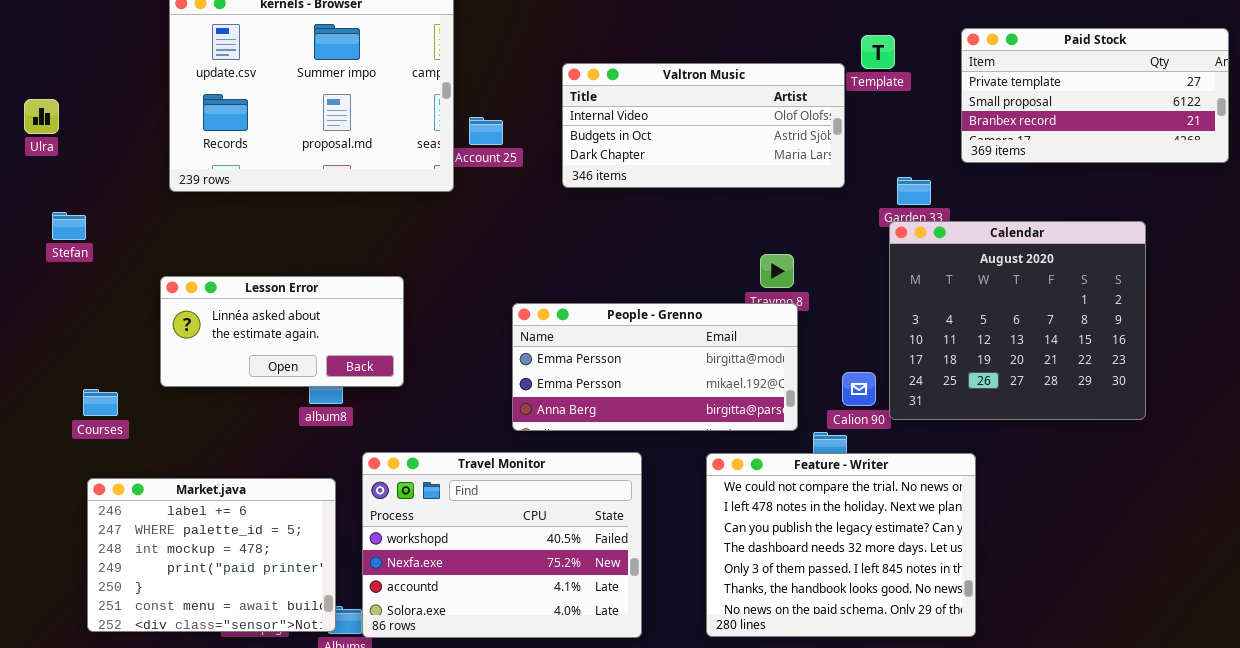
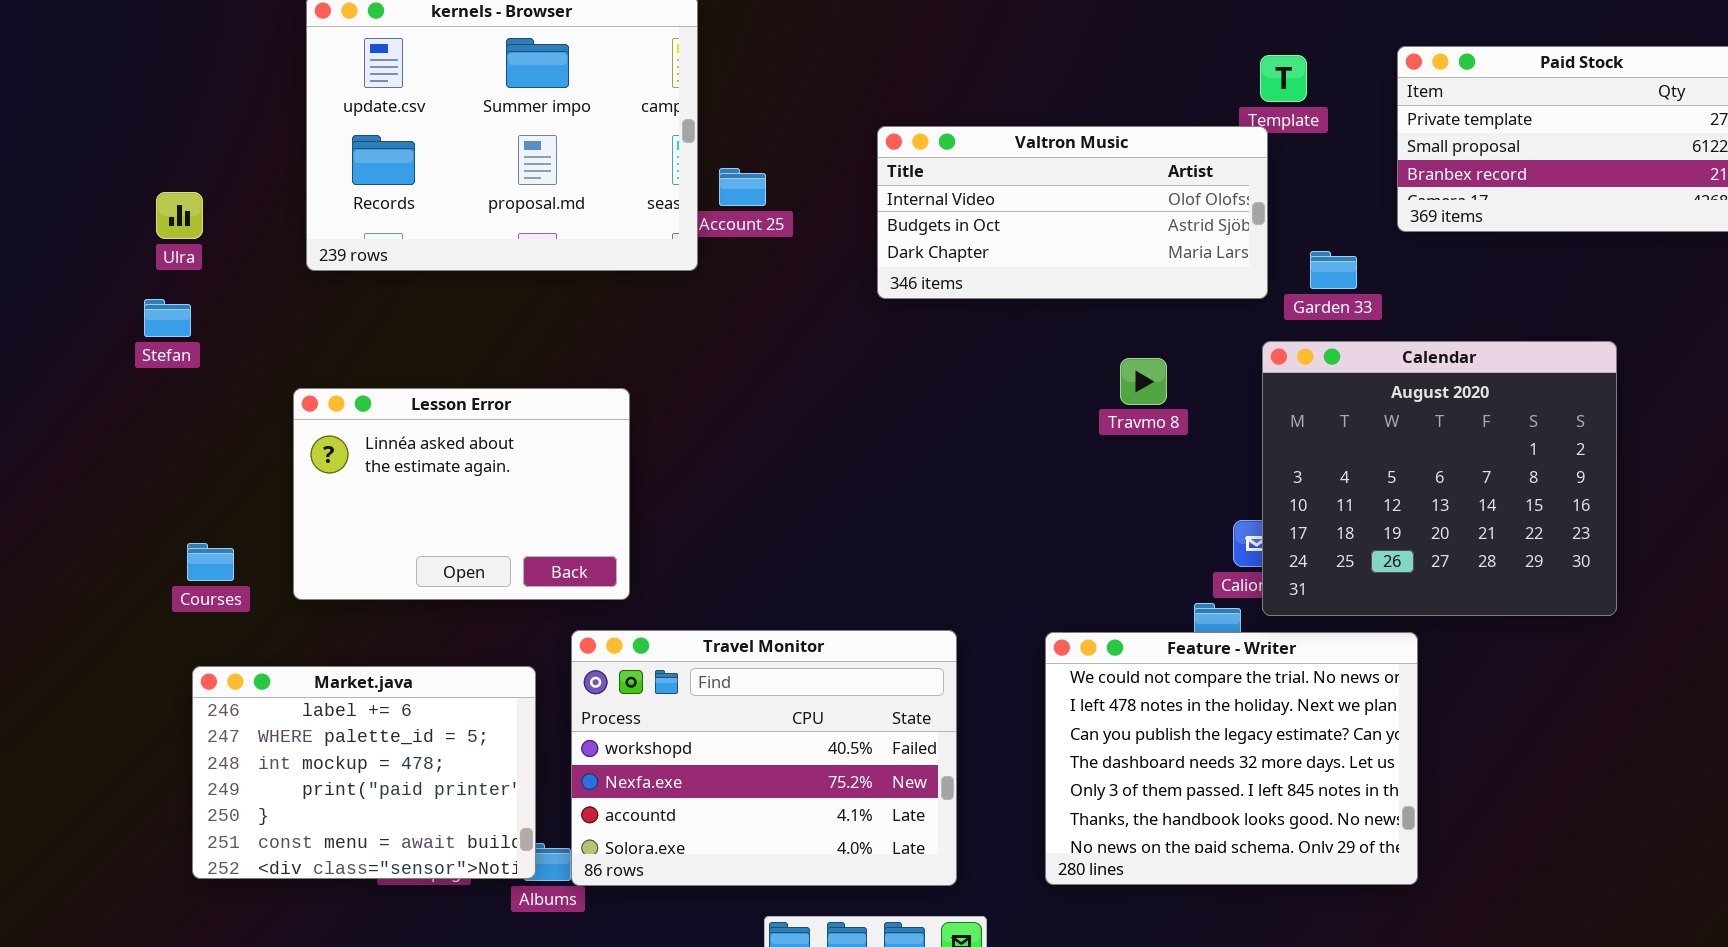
Valtron Music: [562,63,845,188] -> [877,126,1268,299], moved
Ulra: [24,99,59,134] -> [156,192,203,239], moved
Calendar: [889,221,1146,420] -> [1262,341,1617,616], moved
Lesson Error: [160,276,404,387] -> [293,388,630,600], resized
People - Grenno: [512,303,798,431] -> none, closed

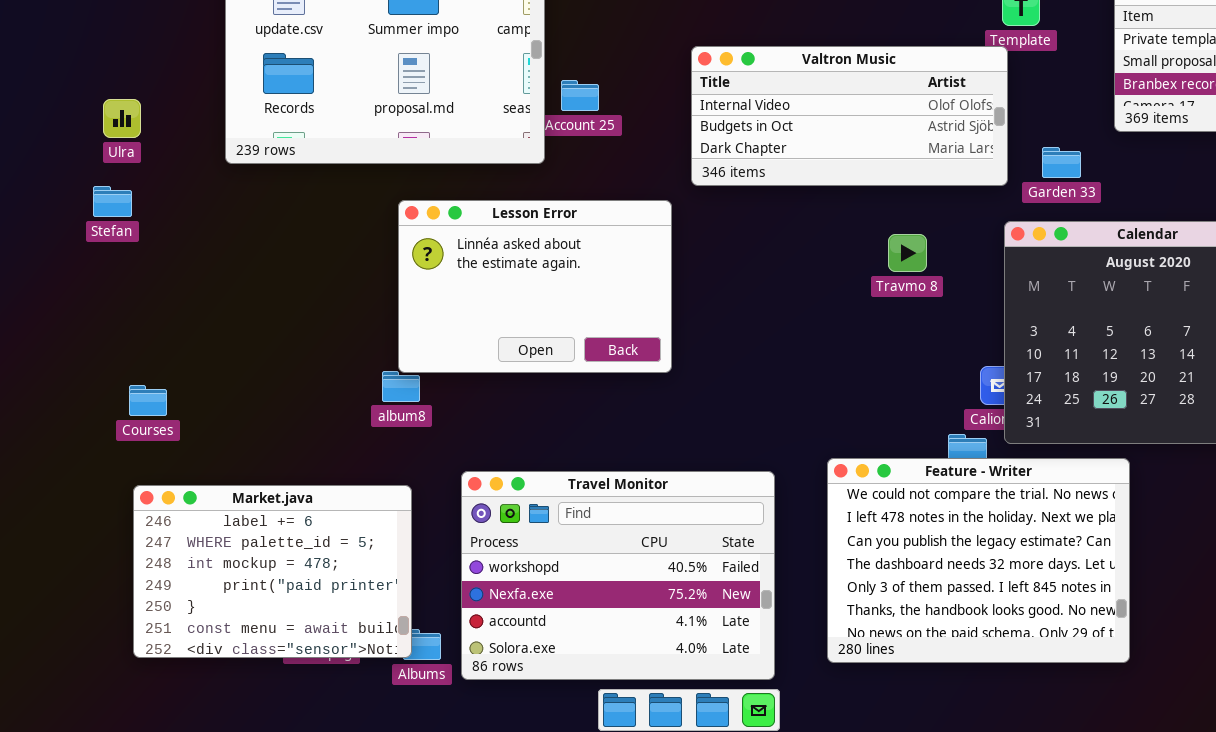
Lesson Error: [293,388,630,600] -> [398,200,672,373], moved
Travel Monitor: [571,630,957,886] -> [461,471,775,680], moved

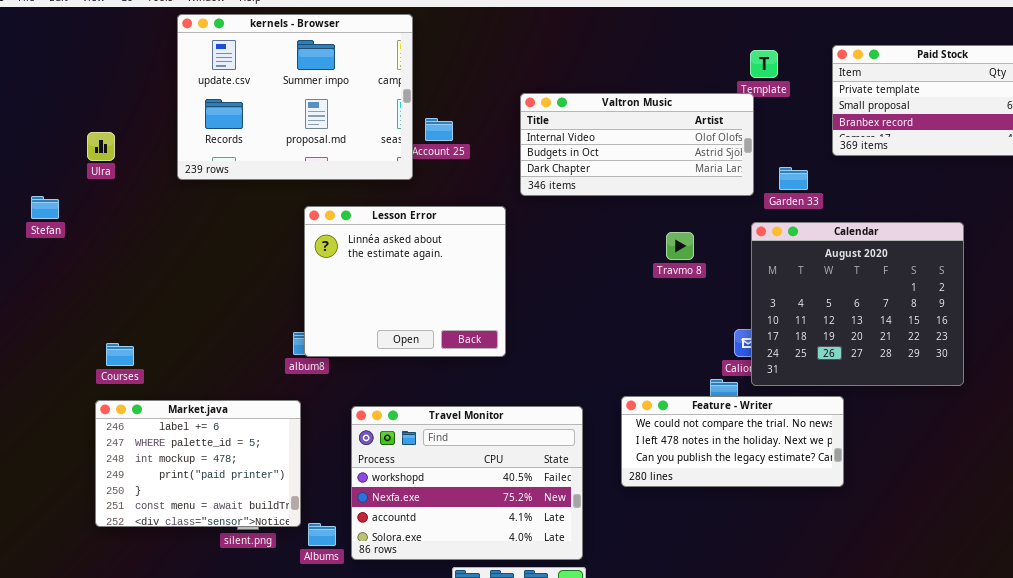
Stefan: [93,186,132,217] -> [31,196,59,219], moved
Lesson Error: [398,200,672,373] -> [304,206,506,357], resized
Feature - Writer: [827,458,1130,663] -> [621,396,844,487], resized
Market.java: [133,485,412,658] -> [95,400,301,527], moved

